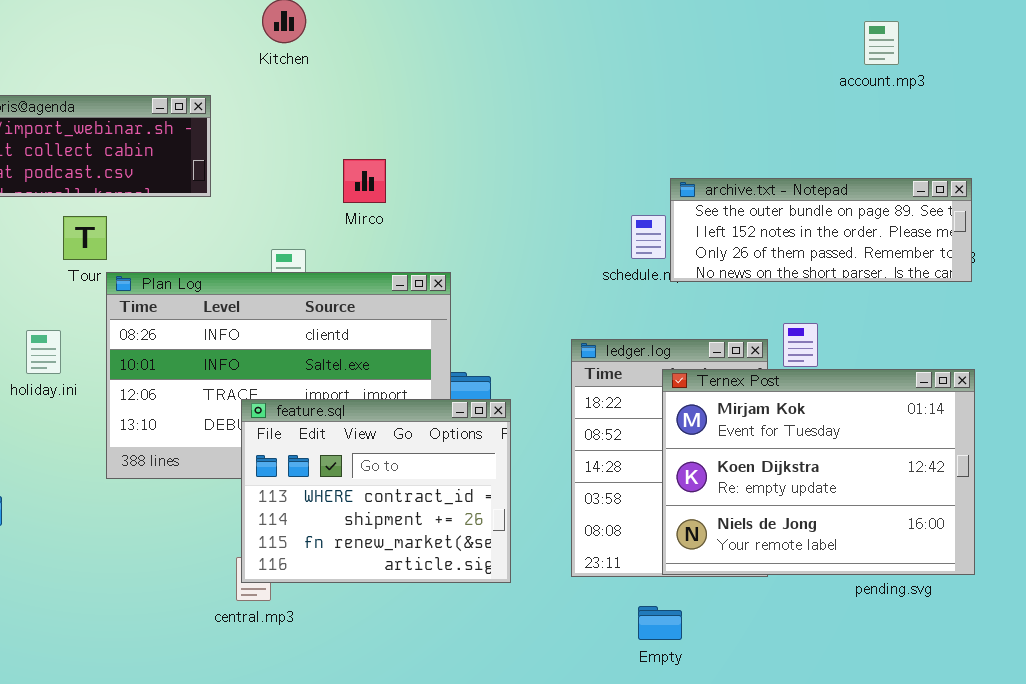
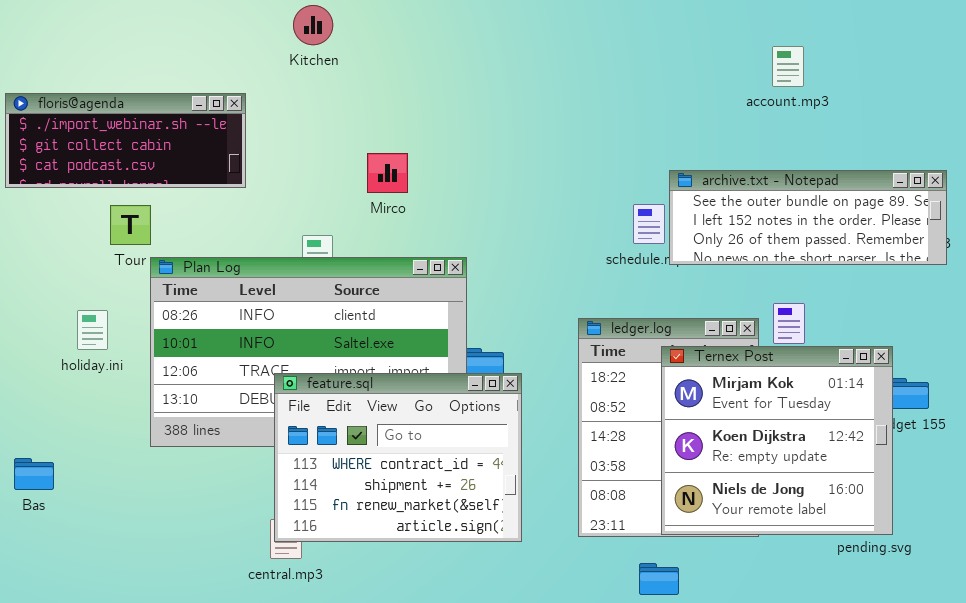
account.mp3: [864,21,899,65] -> [772,46,804,87], moved
Ternex Post: [662,369,975,575] -> [661,346,893,535], resized

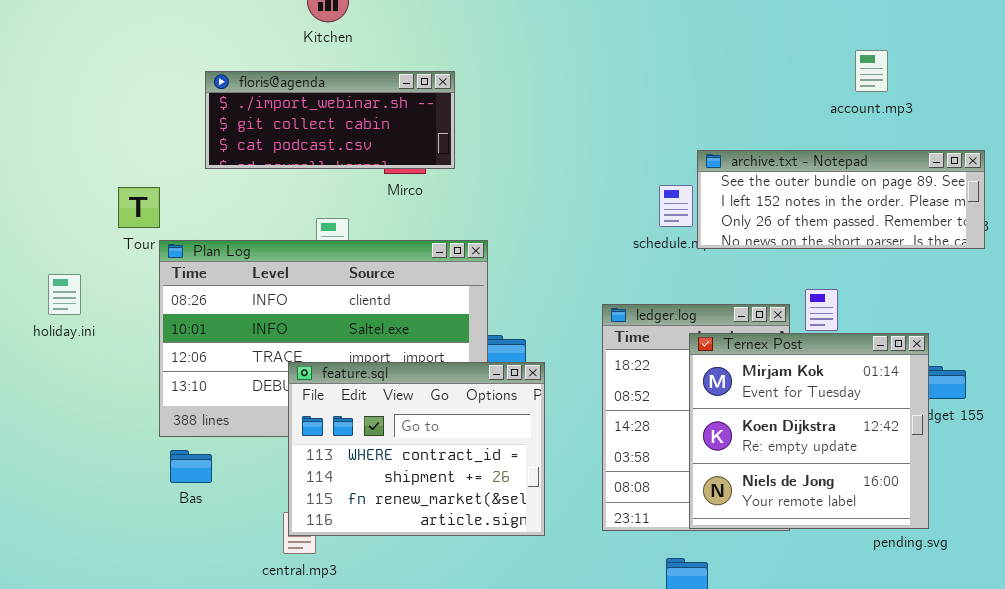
account.mp3: [772,46,804,87] -> [855,50,888,92], moved
floris@agenda: [5,93,246,188] -> [205,71,455,169], moved
holiday.ini: [77,310,108,350] -> [48,274,81,315], moved
Bas: [14,458,54,490] -> [170,450,212,483], moved

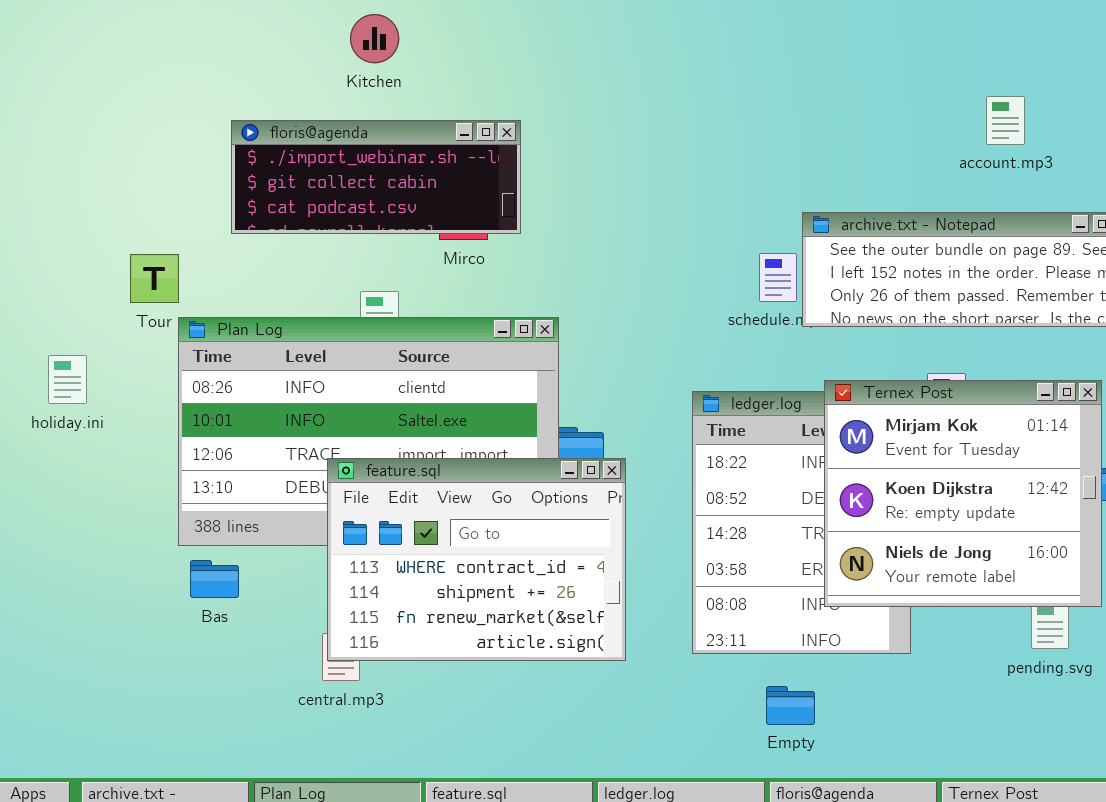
Ternex Post: [689,333,929,529] -> [824,380,1102,607], moved

